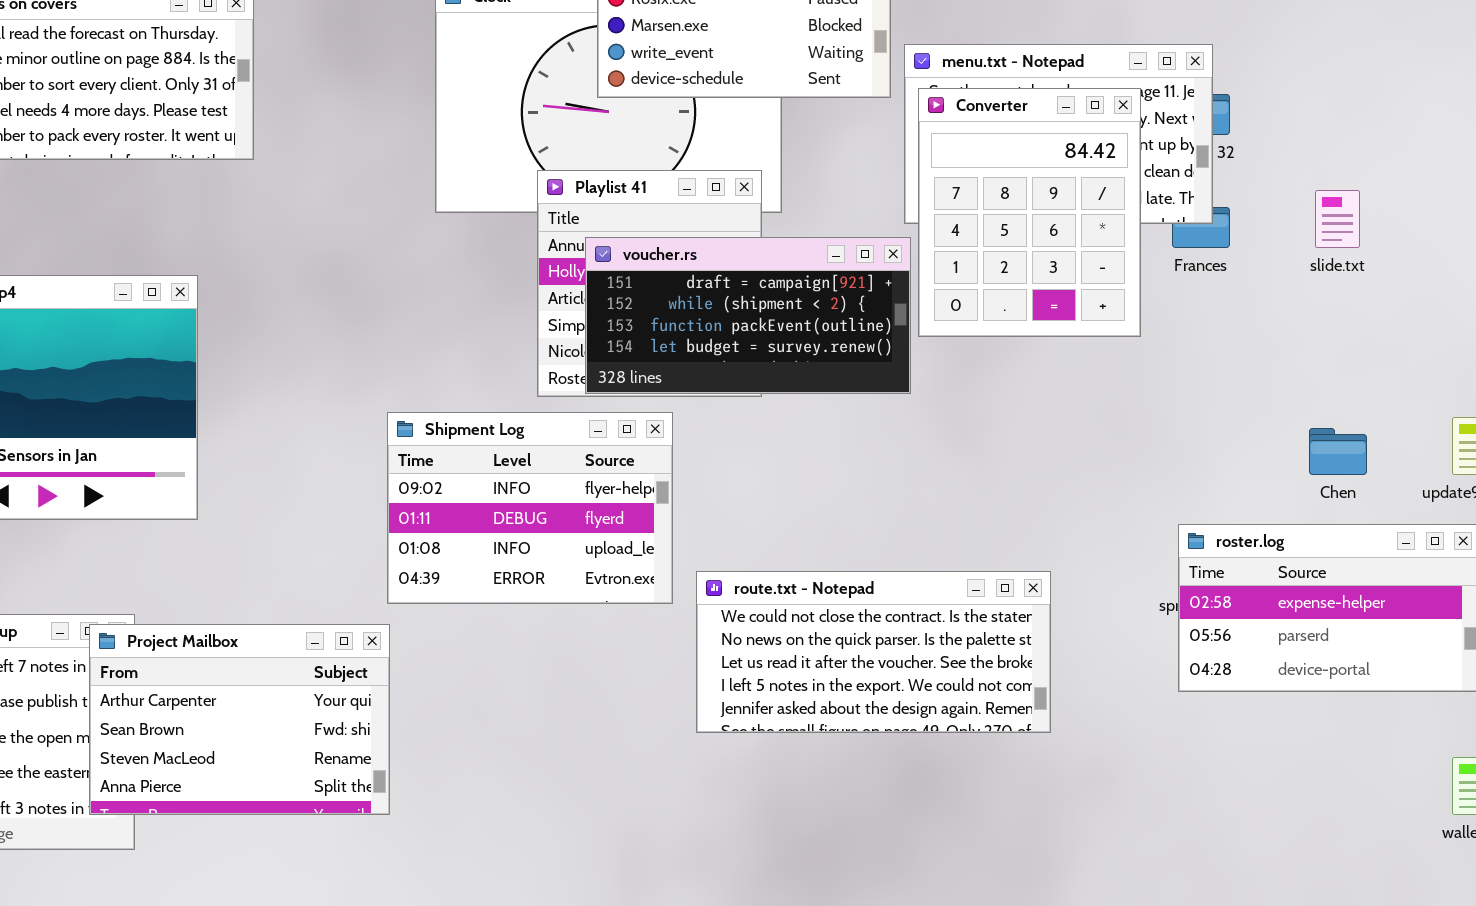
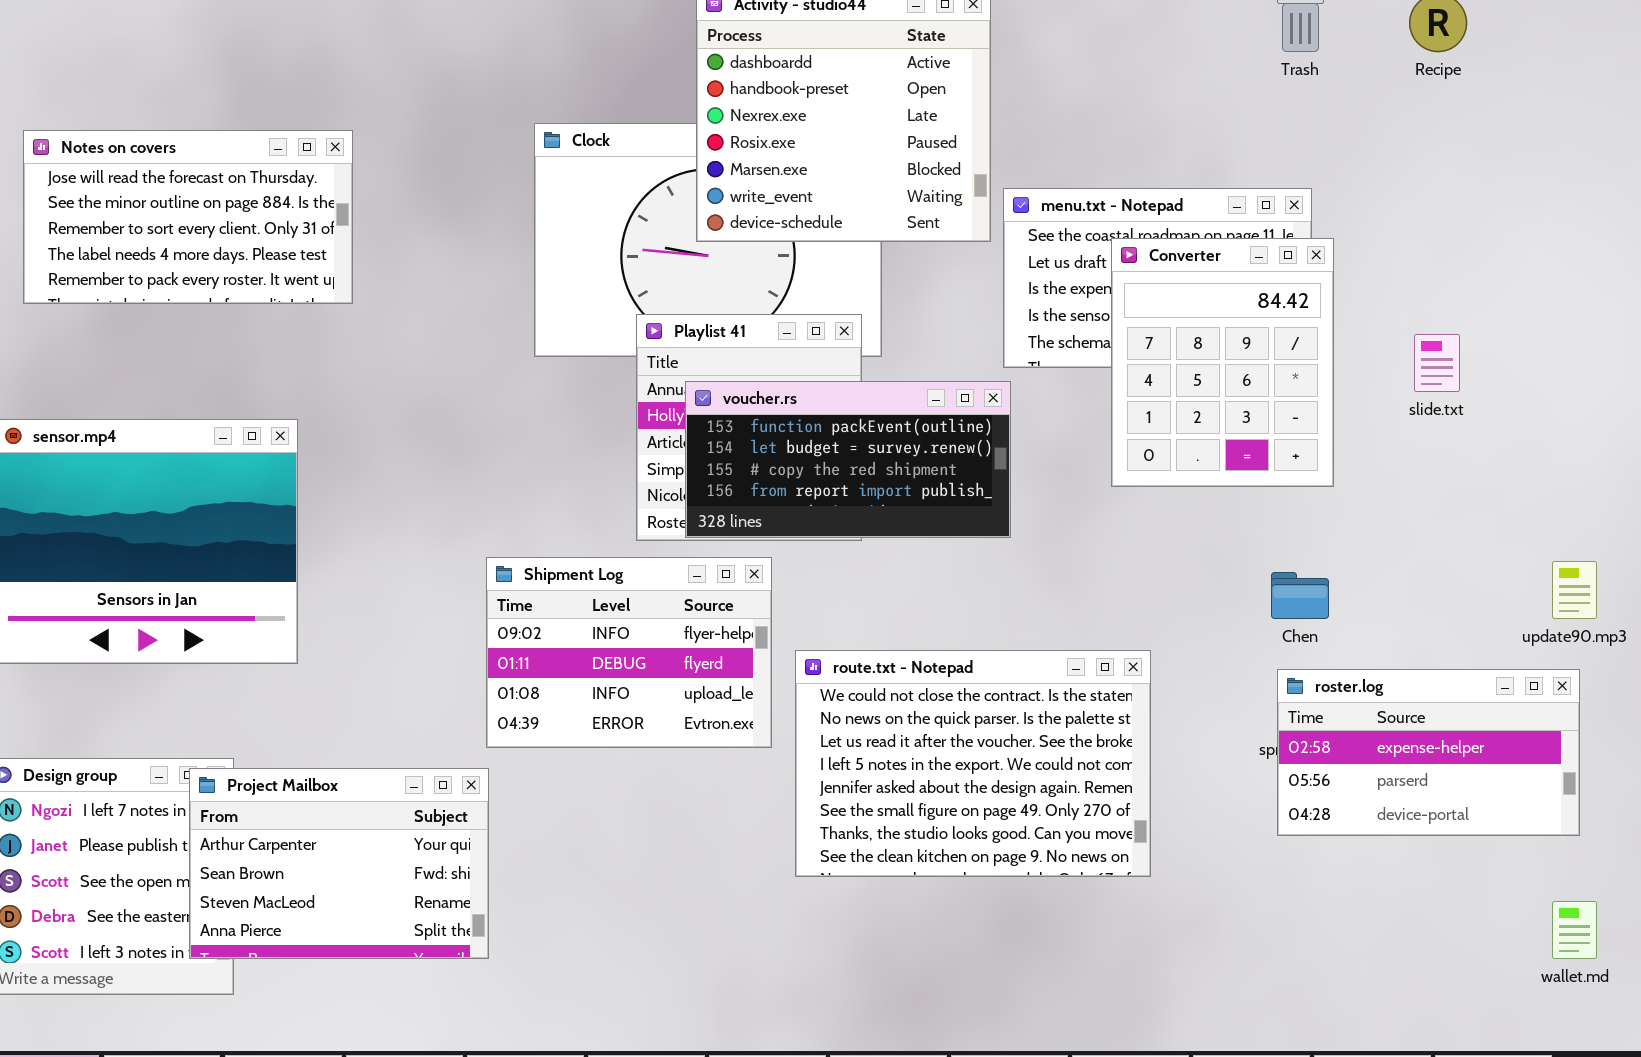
Converter: [918,88,1141,337] -> [1111,238,1334,487], moved
voucher.rs: [585,237,911,394] -> [685,381,1011,538], scrolled down 2 rows
Chen: [1309,428,1367,475] -> [1271,572,1329,619], moved
route.txt - Notepad: [696,571,1051,733] -> [795,650,1151,877], resized

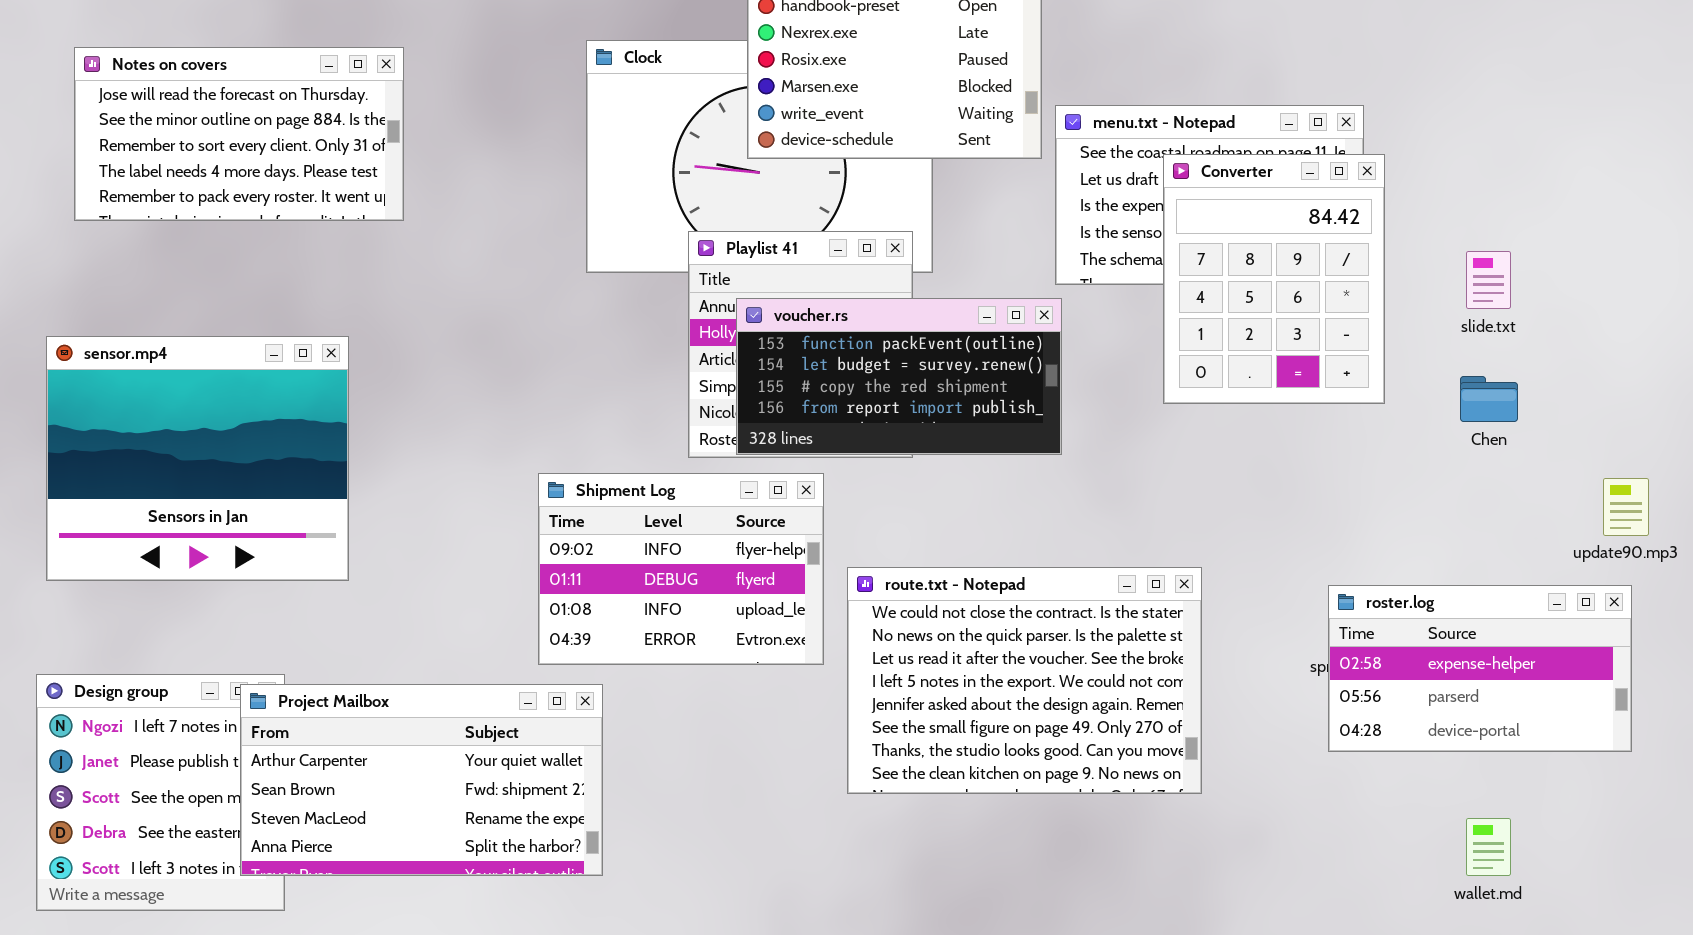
Chen: [1271,572,1329,619] -> [1460,376,1518,422], moved
Project Mailbox: [189,768,489,959] -> [240,684,603,876], resized
wallet.md: [1552,901,1597,959] -> [1466,818,1511,876], moved

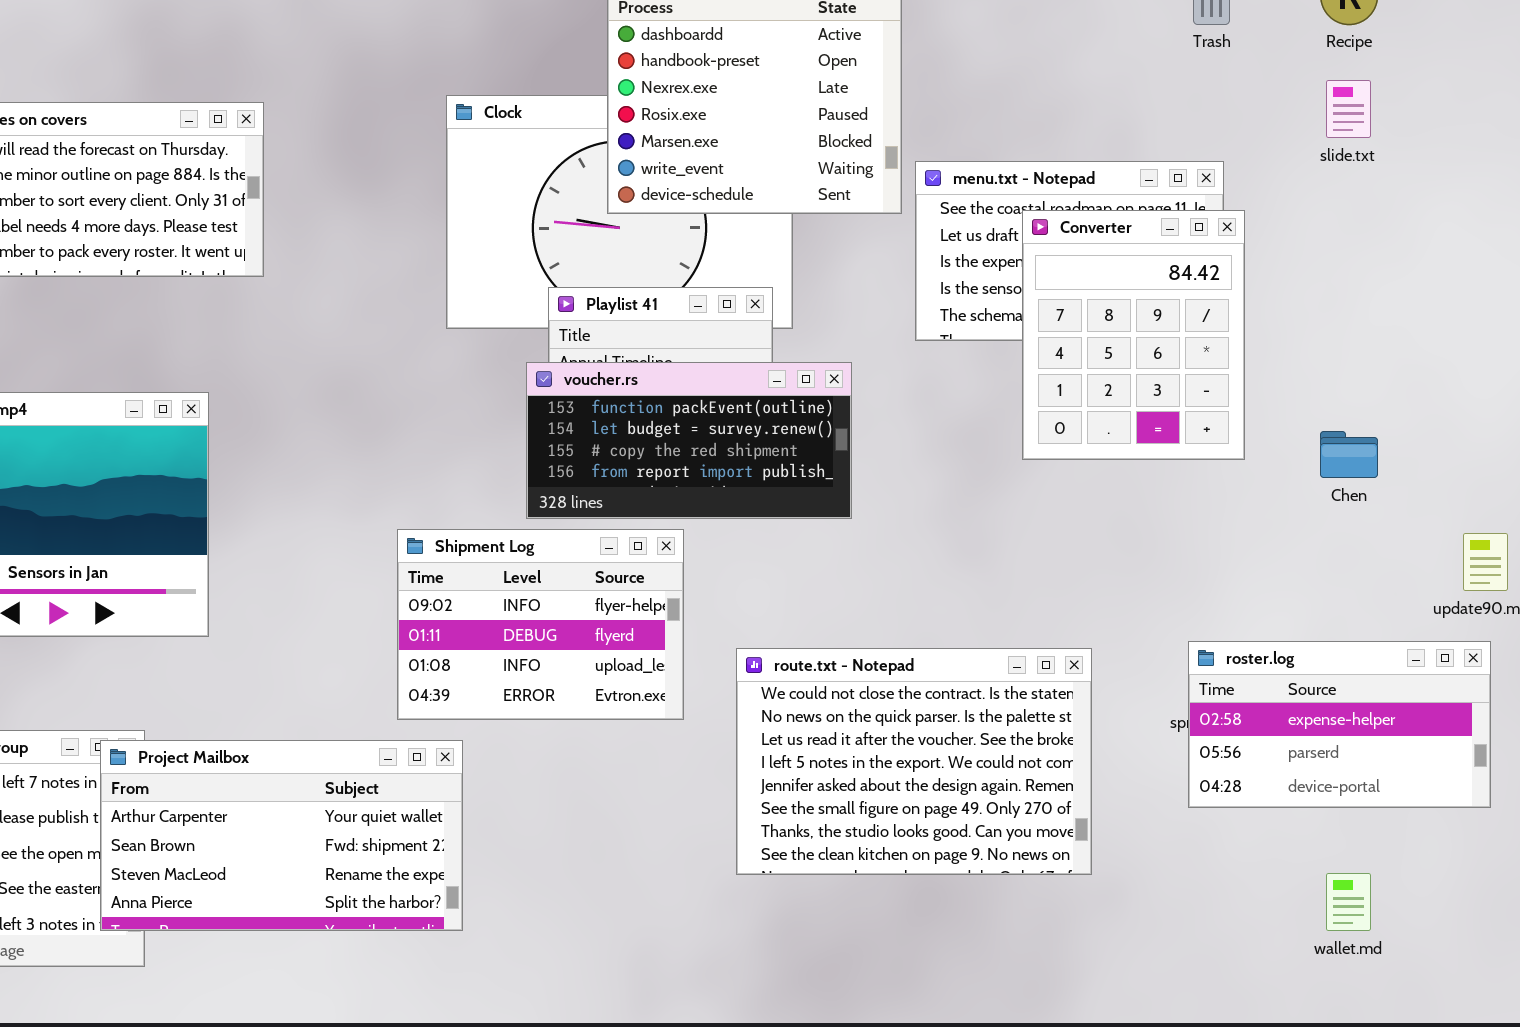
slide.txt: [1466,251,1511,309] -> [1326,80,1371,138], moved
voucher.rs: [736,298,1062,455] -> [526,362,852,519], moved
route.txt - Notepad: [847,567,1202,794] -> [736,648,1092,875], moved

